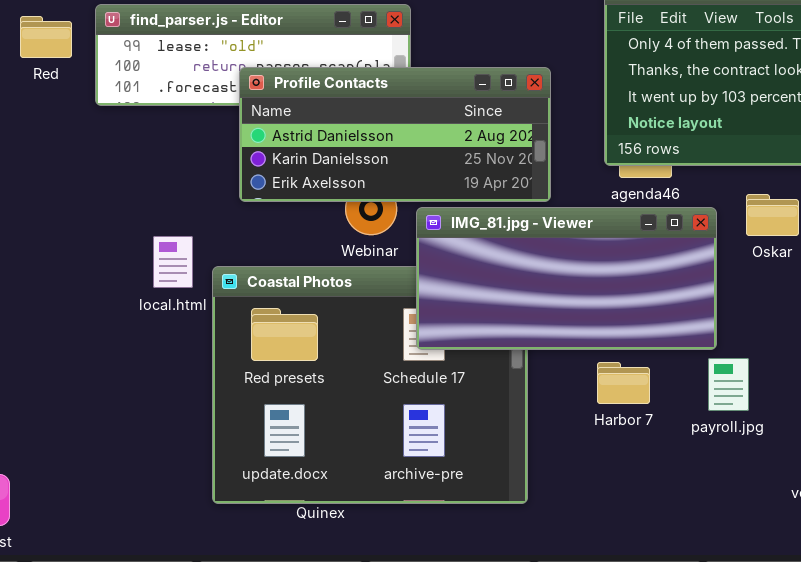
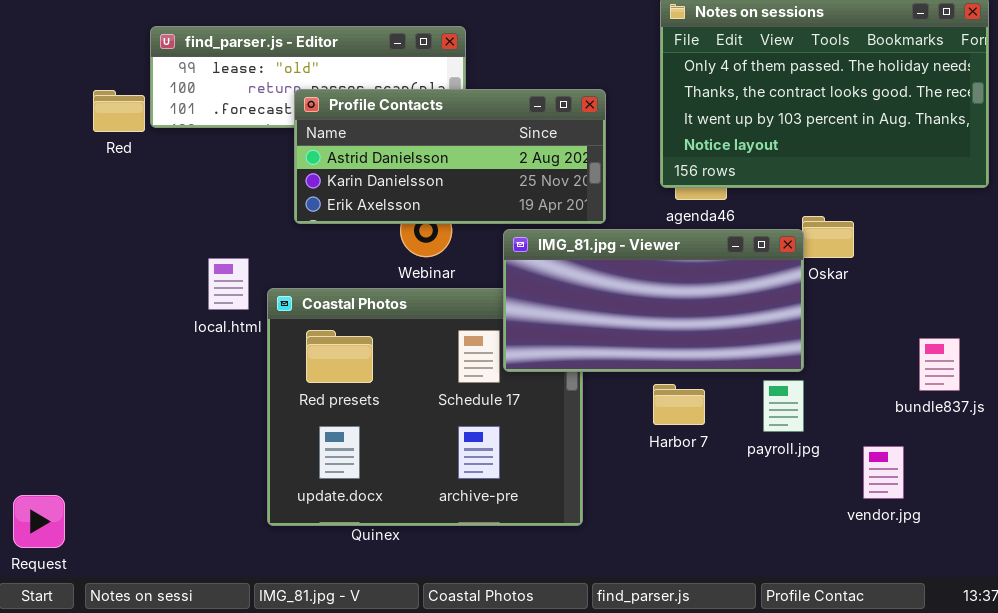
Red: [20,16,72,58] -> [93,90,145,132], moved
IMG_81.jpg - Viewer: [416,207,717,350] -> [503,229,804,372], moved

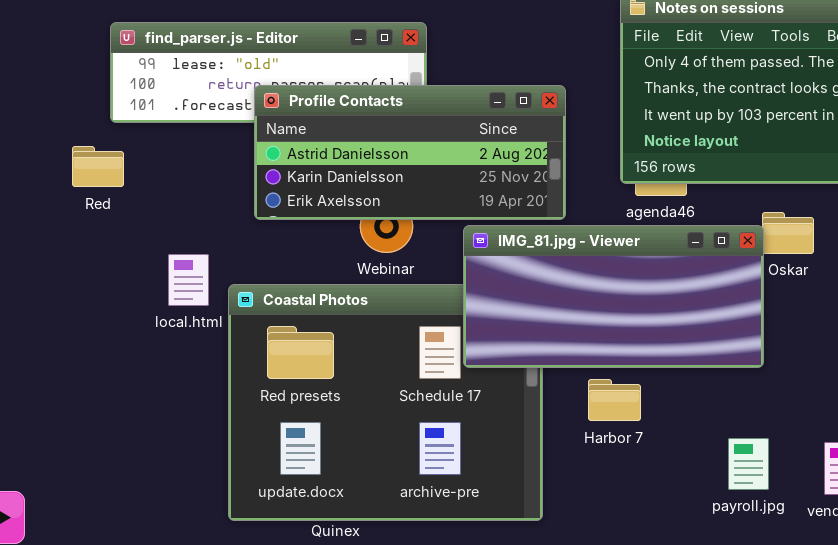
Red: [93,90,145,132] -> [72,146,124,187], moved
payroll.jpg: [763,380,804,432] -> [728,438,769,490], moved
Harbor 7: [653,384,705,425] -> [588,379,641,421], moved

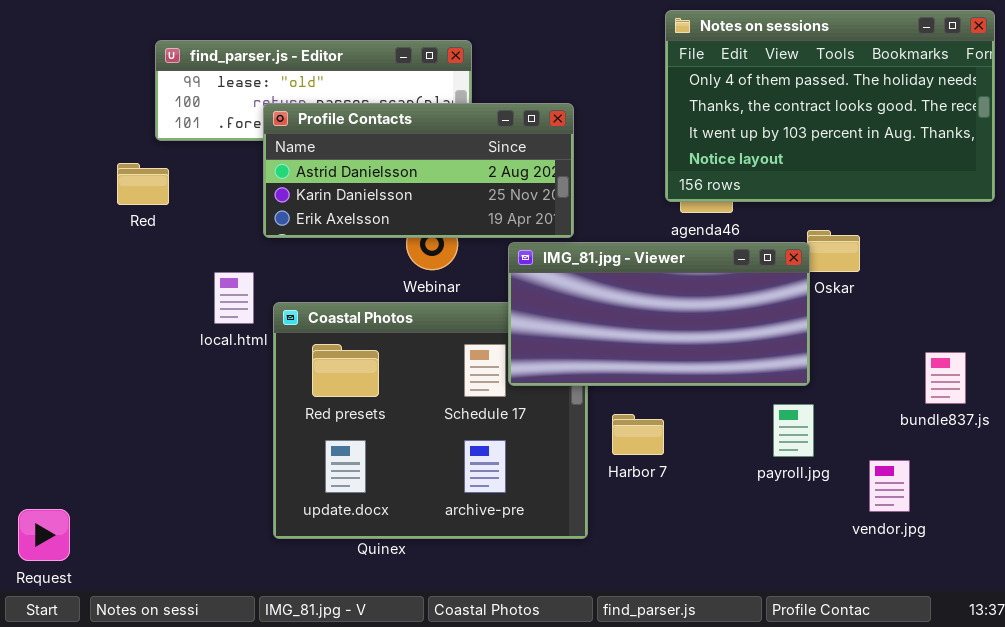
Profile Contacts: [254,85,566,220] -> [263,103,574,238], moved
Harbor 7: [588,379,641,421] -> [612,414,664,455], moved
payroll.jpg: [728,438,769,490] -> [773,404,814,457], moved

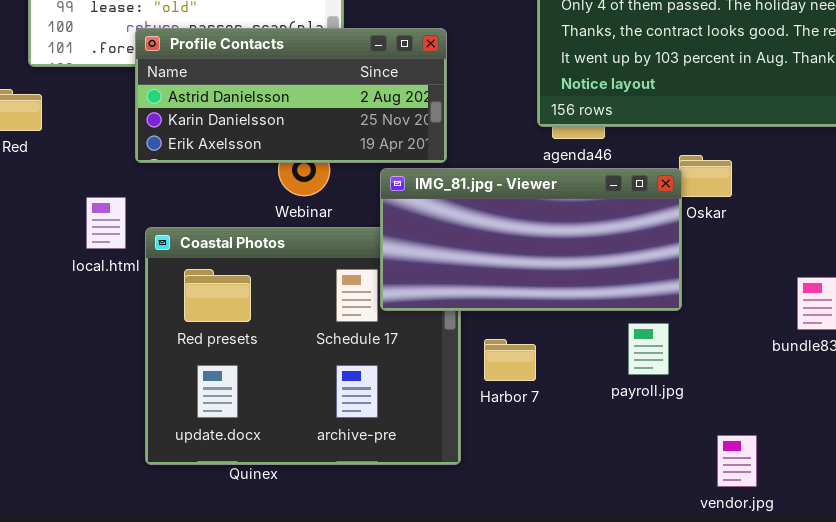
payroll.jpg: [773,404,814,457] -> [628,323,669,375], moved
vendor.jpg: [869,460,910,512] -> [717,435,757,487], moved

